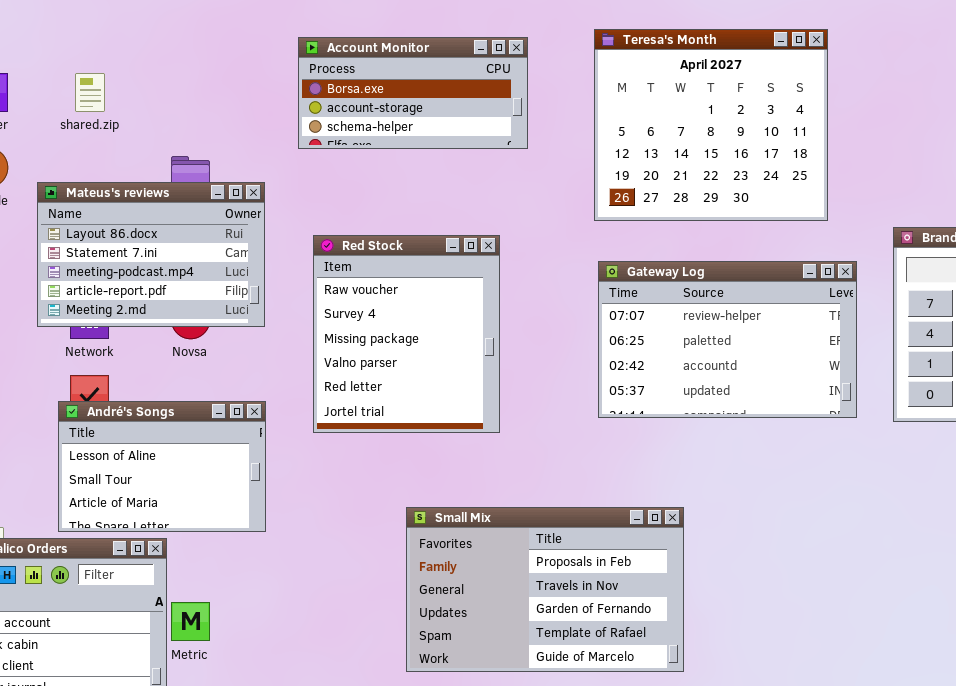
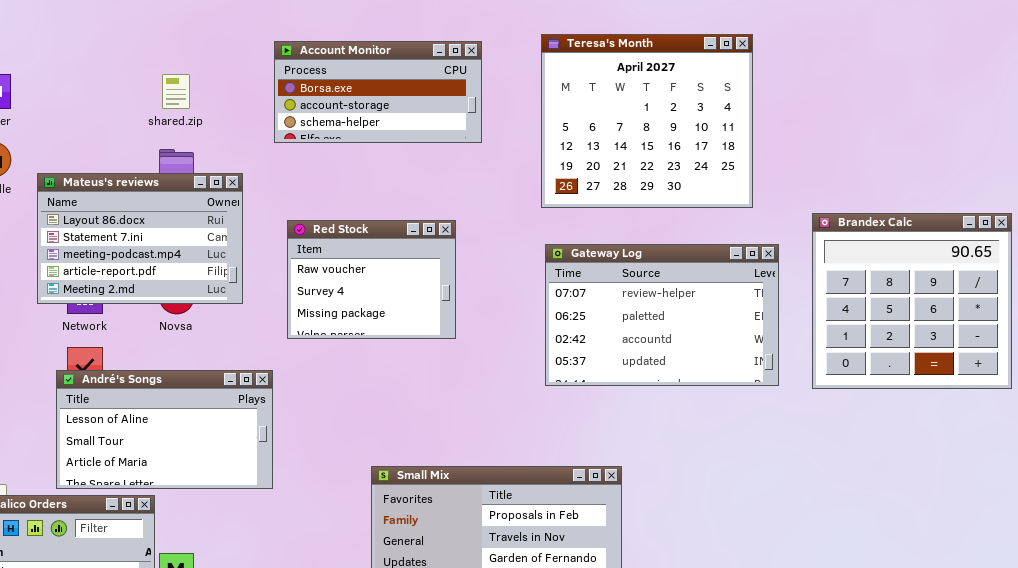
shared.zip: [75,73,105,112] -> [162,74,190,109], moved
Red Stock: [313,235,500,433] -> [287,220,456,339], resized
André's Songs: [58,401,266,532] -> [56,370,273,489], resized

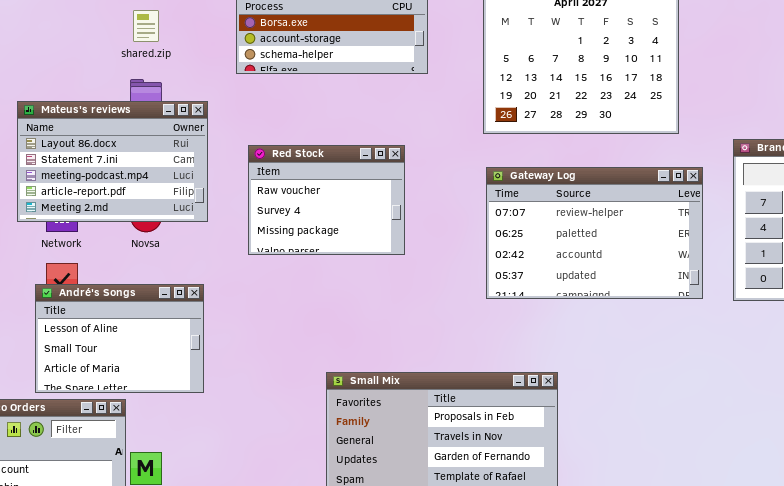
André's Songs: [56,370,273,489] -> [35,284,204,393], resized

